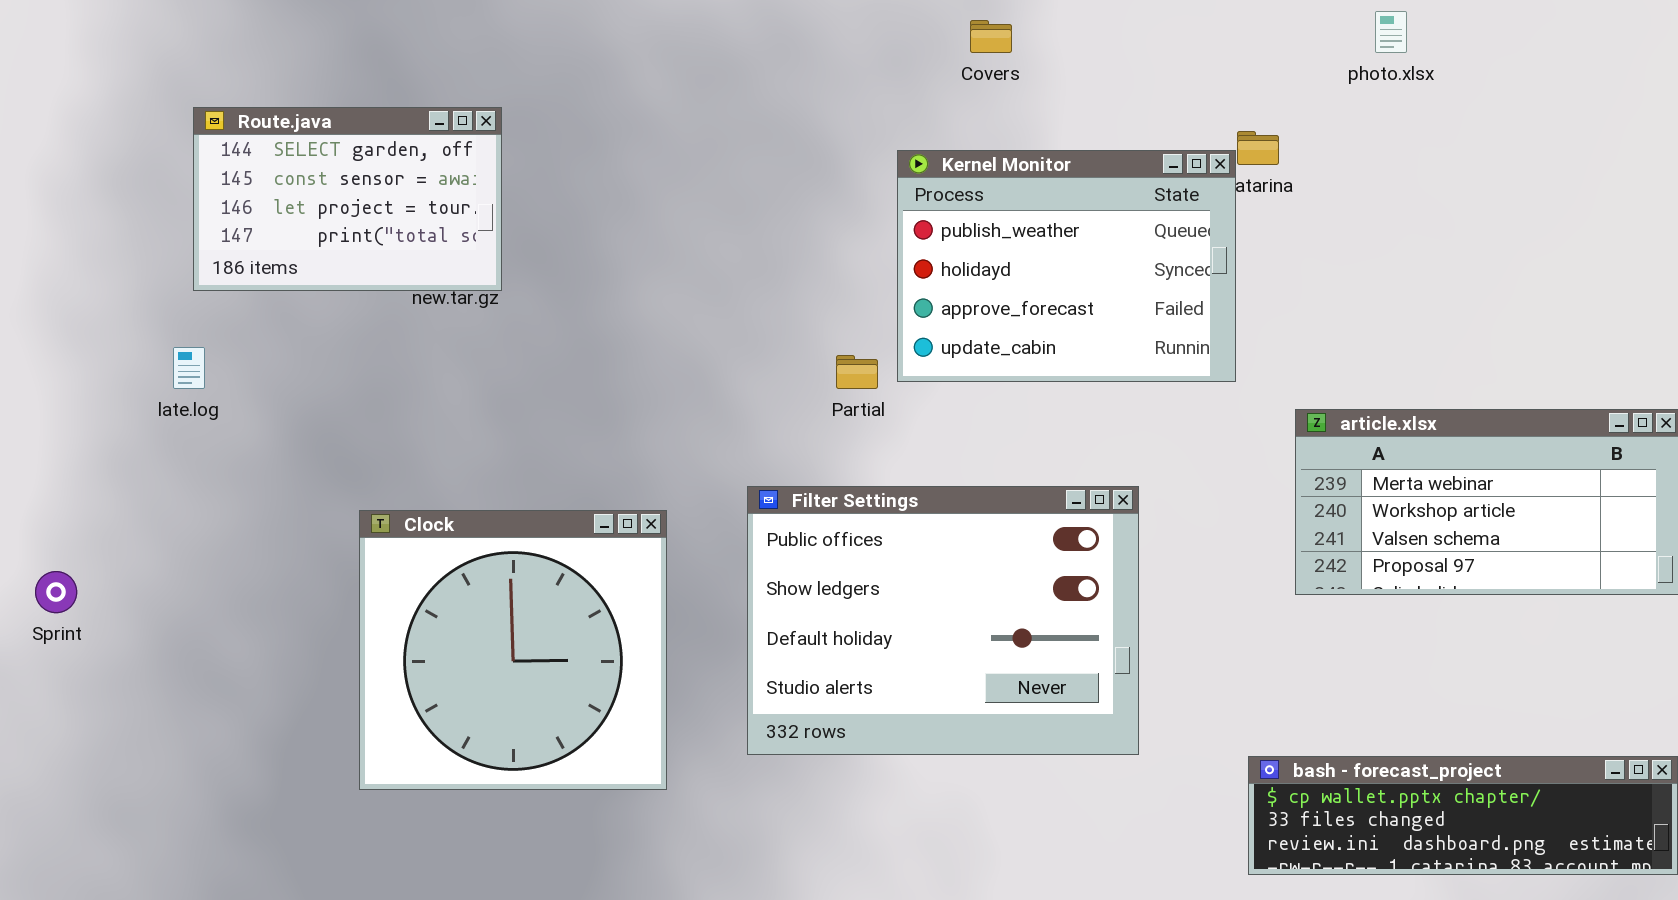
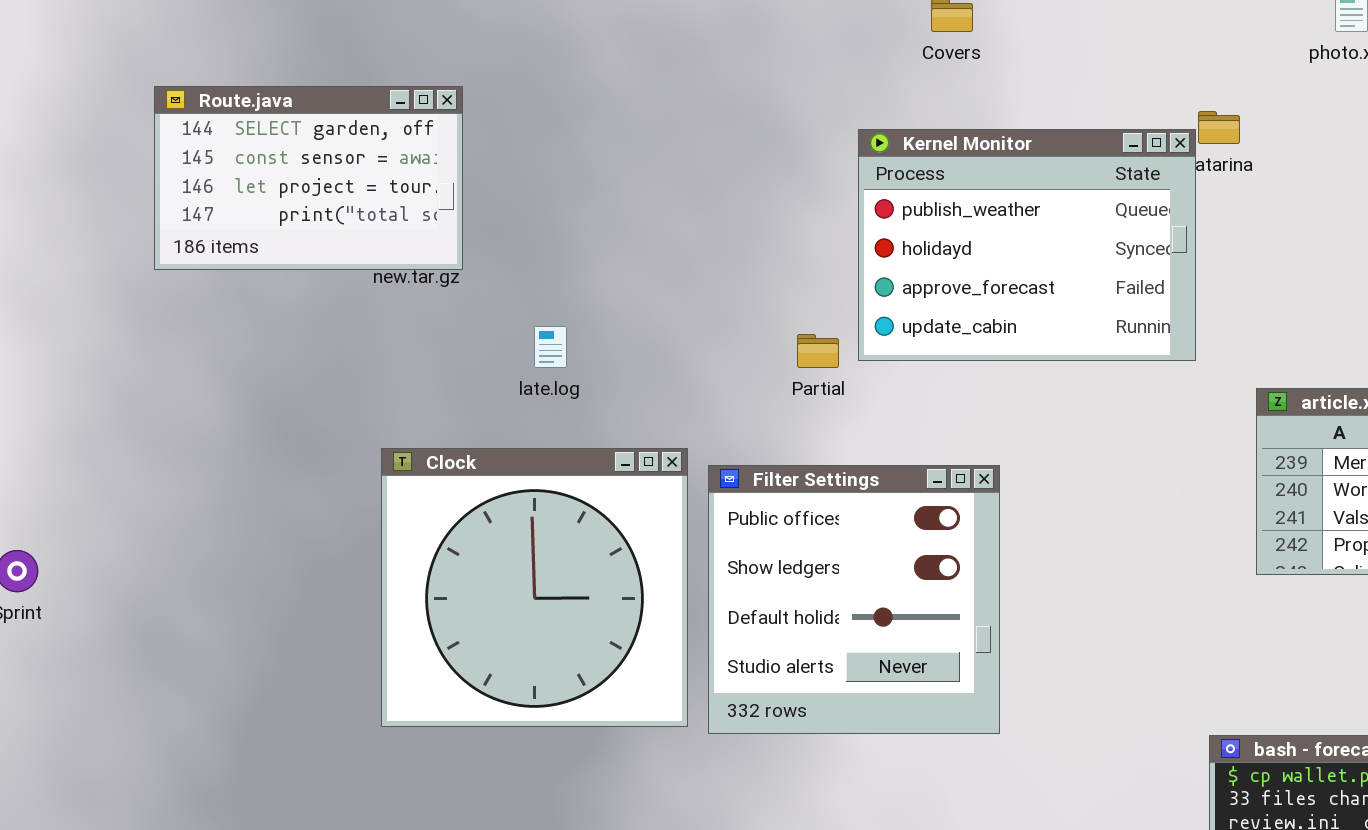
late.log: [173,347,205,389] -> [534,326,567,368], moved
Filter Settings: [747,486,1139,755] -> [708,465,1000,734], resized
Clock: [359,510,667,790] -> [381,448,688,727], moved

